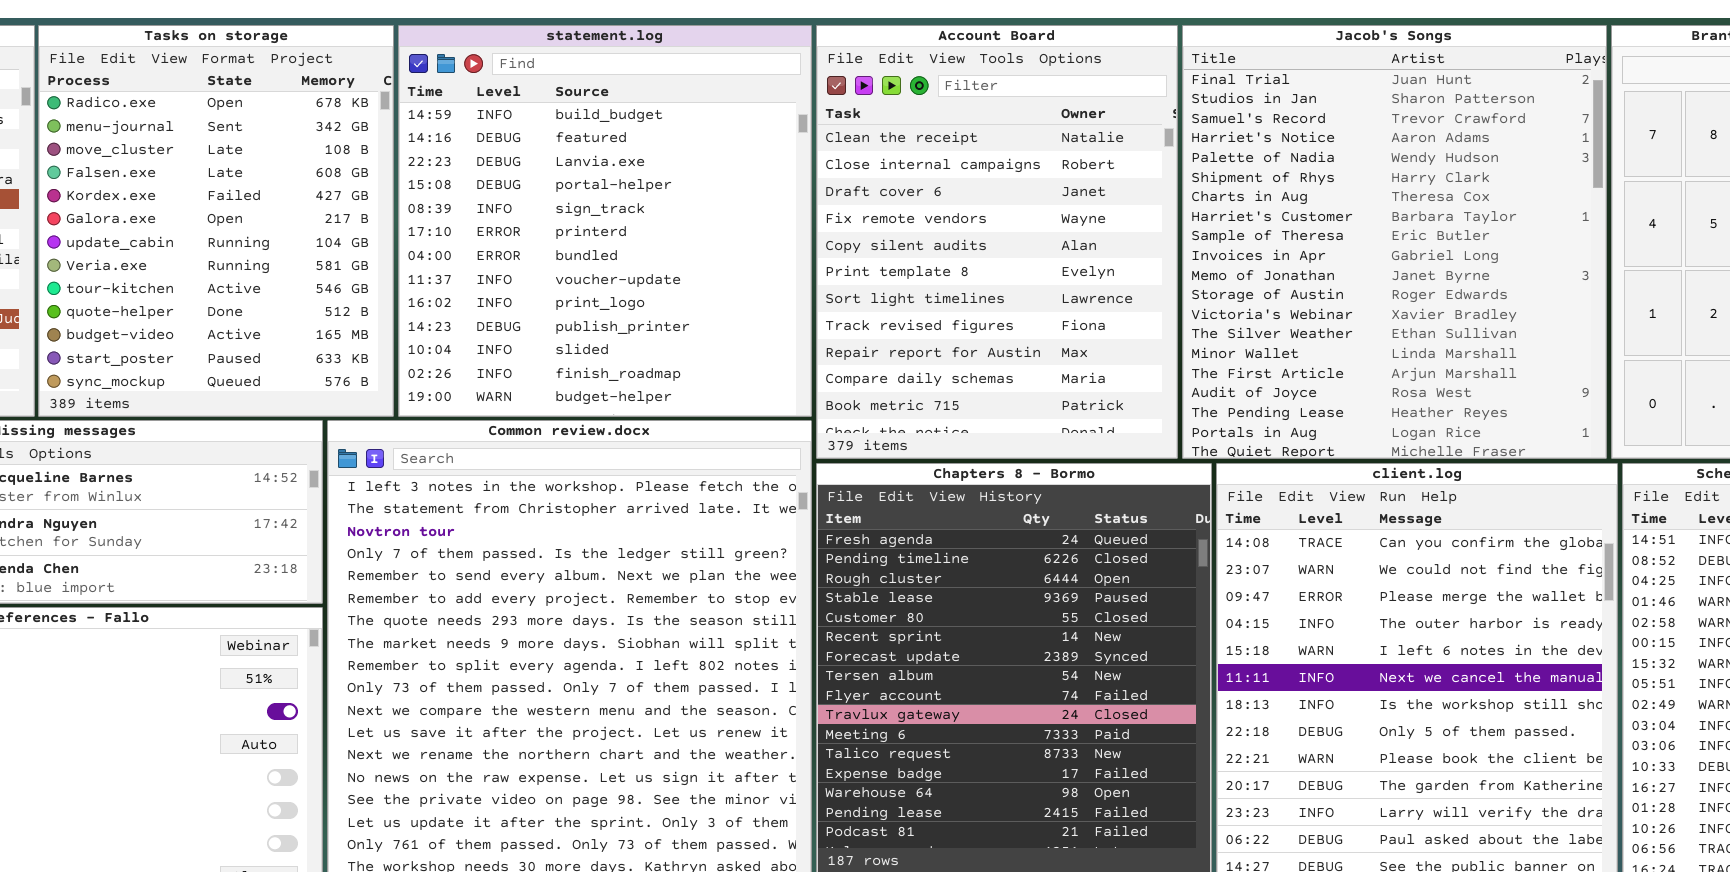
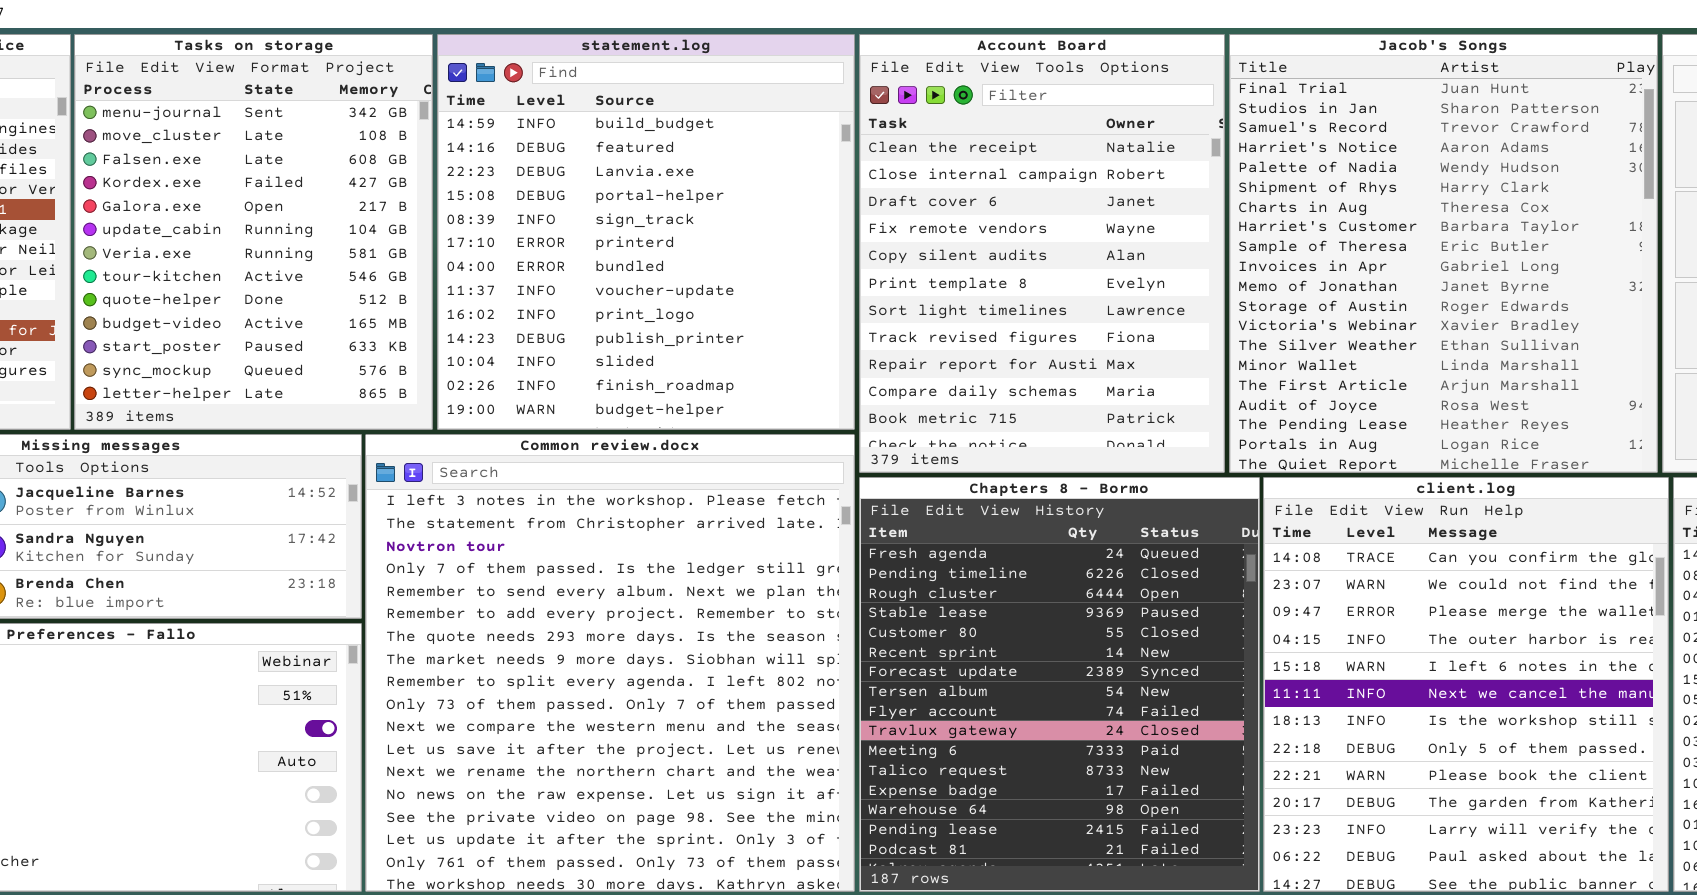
Tasks on storage: [38,25,394,417] -> [74,34,433,430], scrolled down 1 row

